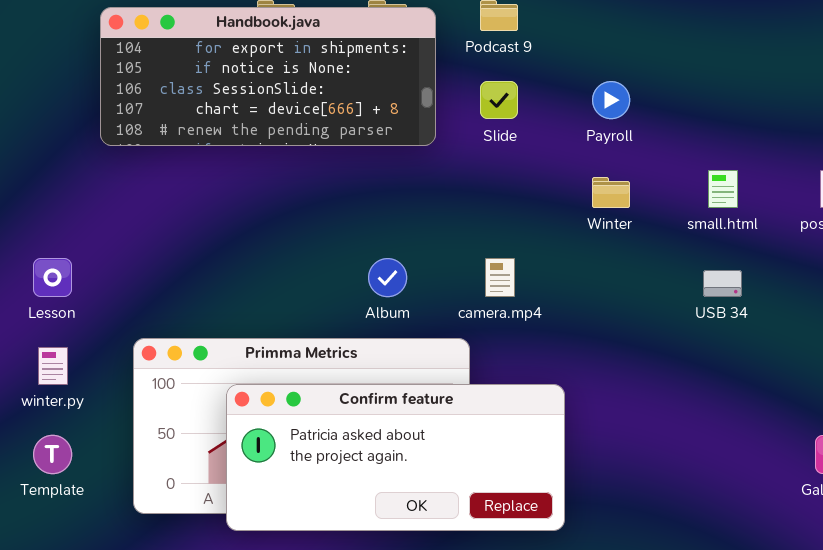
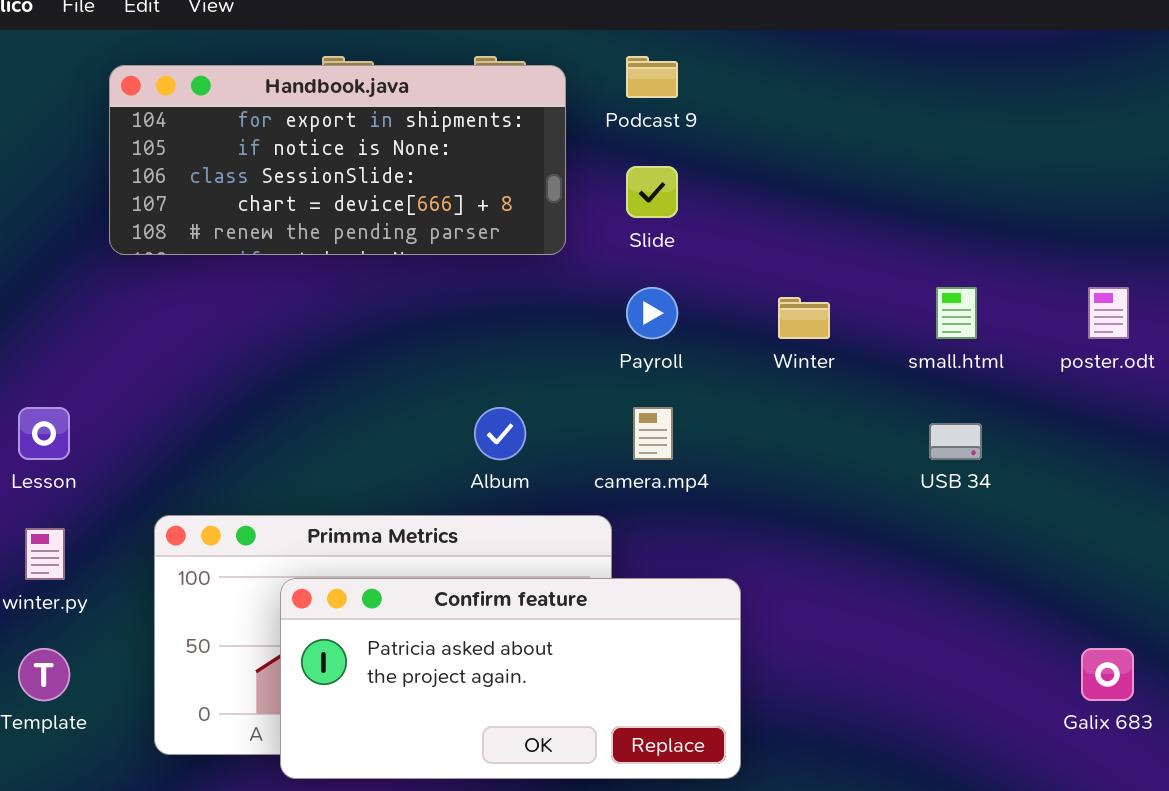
Payroll: [592,81,630,119] -> [626,287,678,339], moved

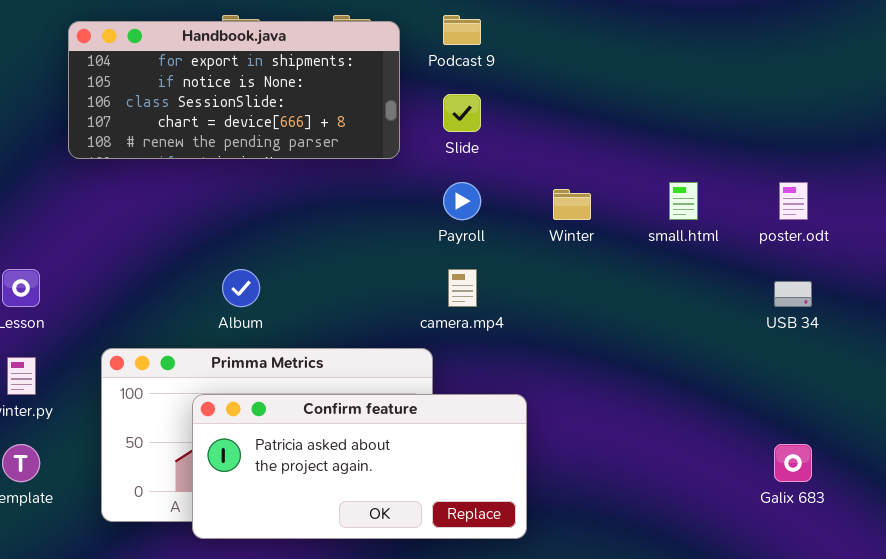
Album: [474,407,526,460] -> [222,269,260,307], moved
USB 34: [929,423,982,460] -> [774,281,812,307], moved

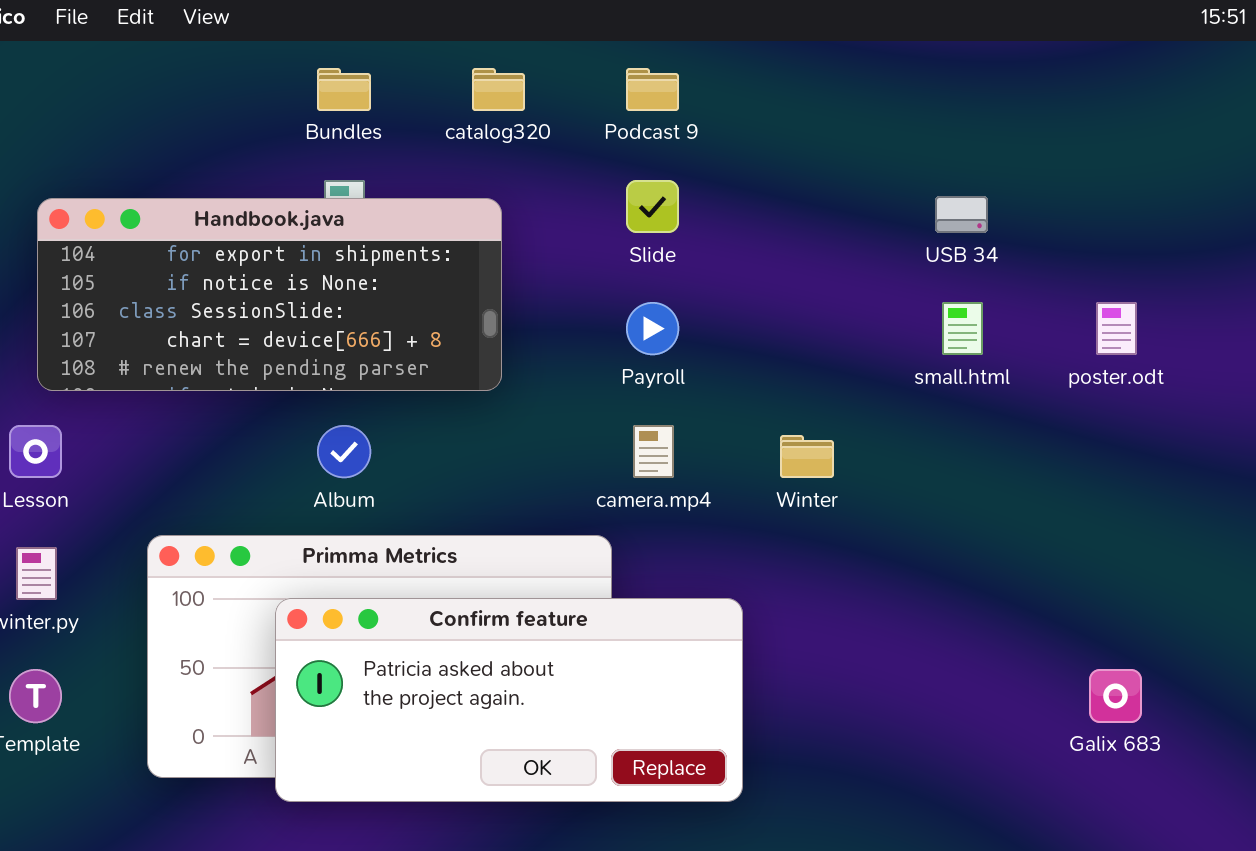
Handbook.java: [68,21,400,159] -> [37,198,502,391], moved
Winter: [553,189,591,220] -> [780,435,834,478], moved
USB 34: [774,281,812,307] -> [935,196,988,233], moved

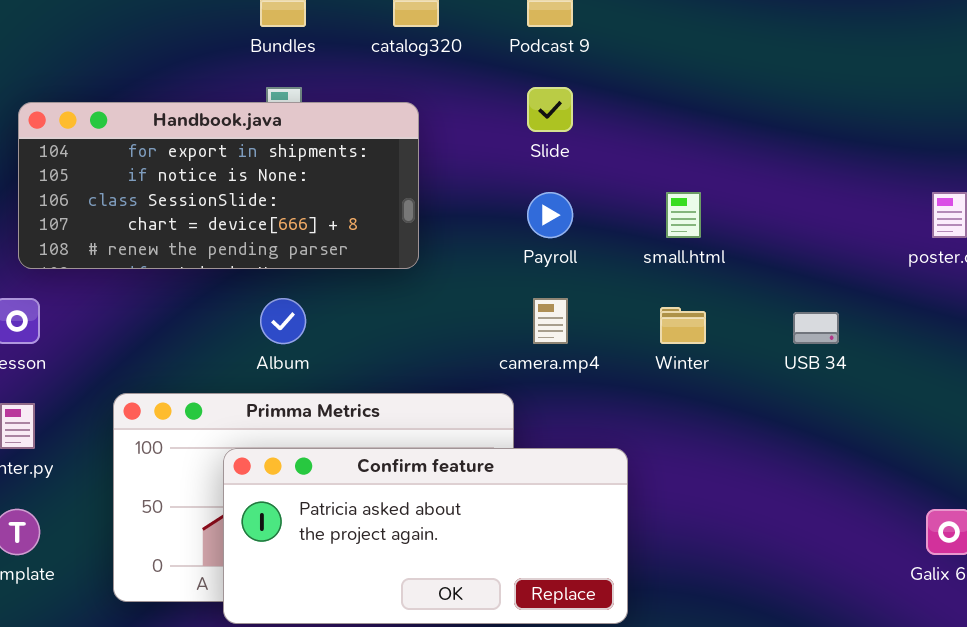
USB 34: [935,196,988,233] -> [793,312,839,344], moved
small.html: [942,302,983,355] -> [666,192,701,238], moved

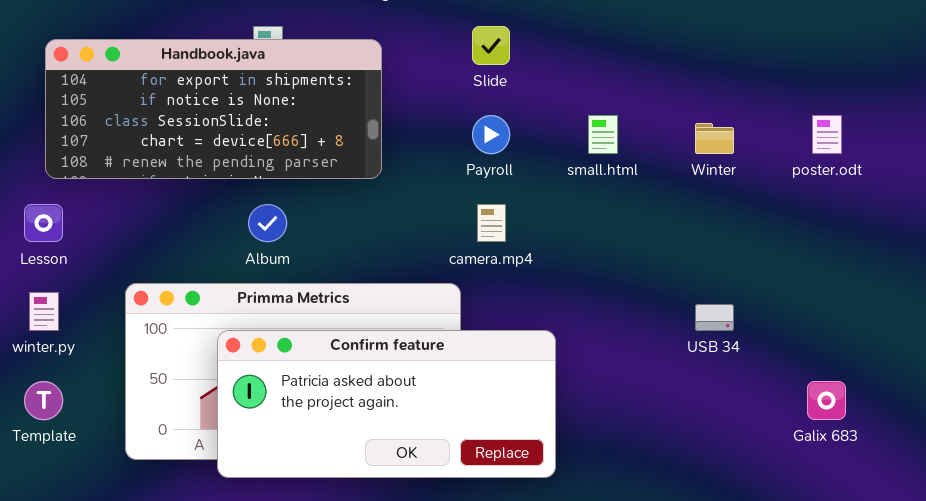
Winter: [660,307,706,344] -> [695,123,734,154], moved
USB 34: [793,312,839,344] -> [695,304,734,331], moved

